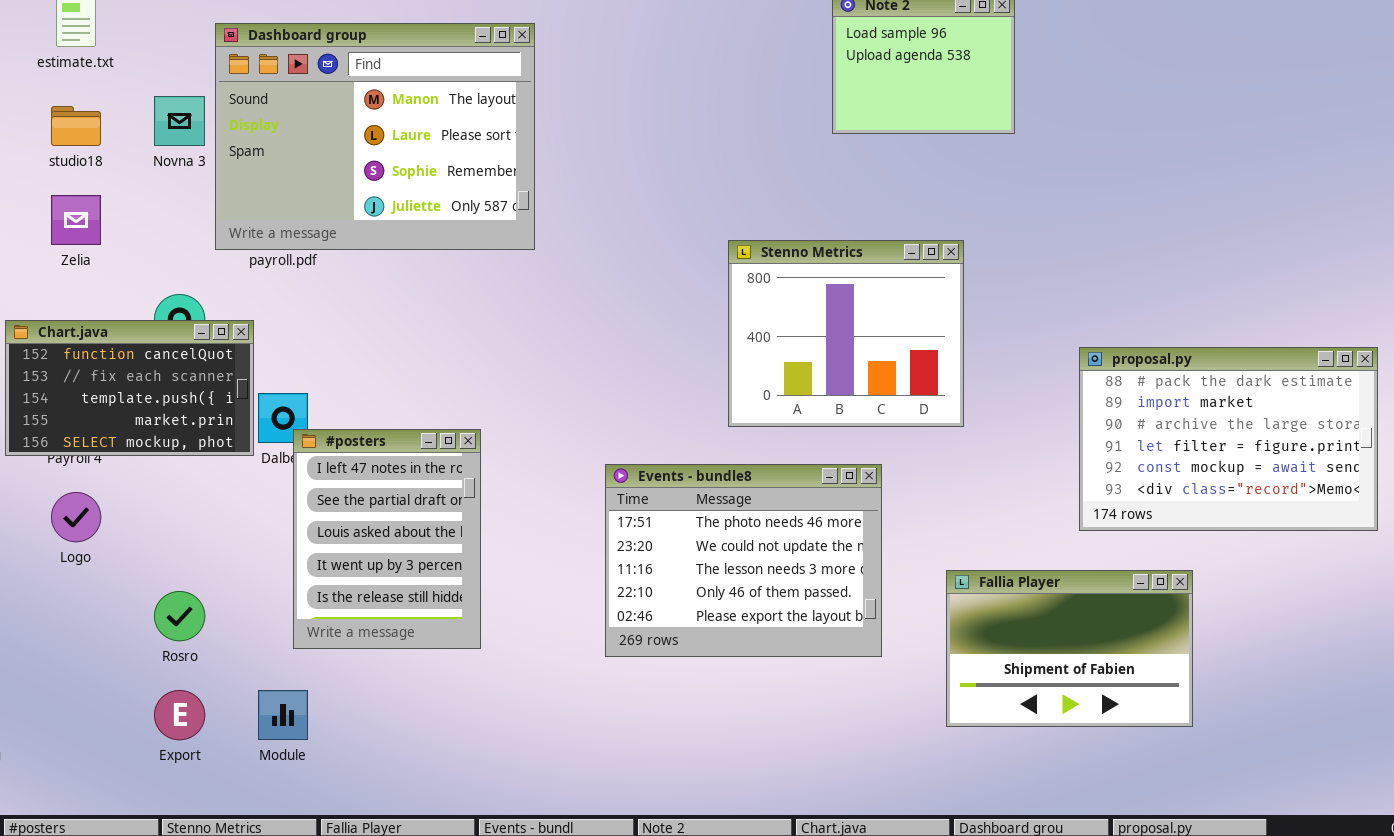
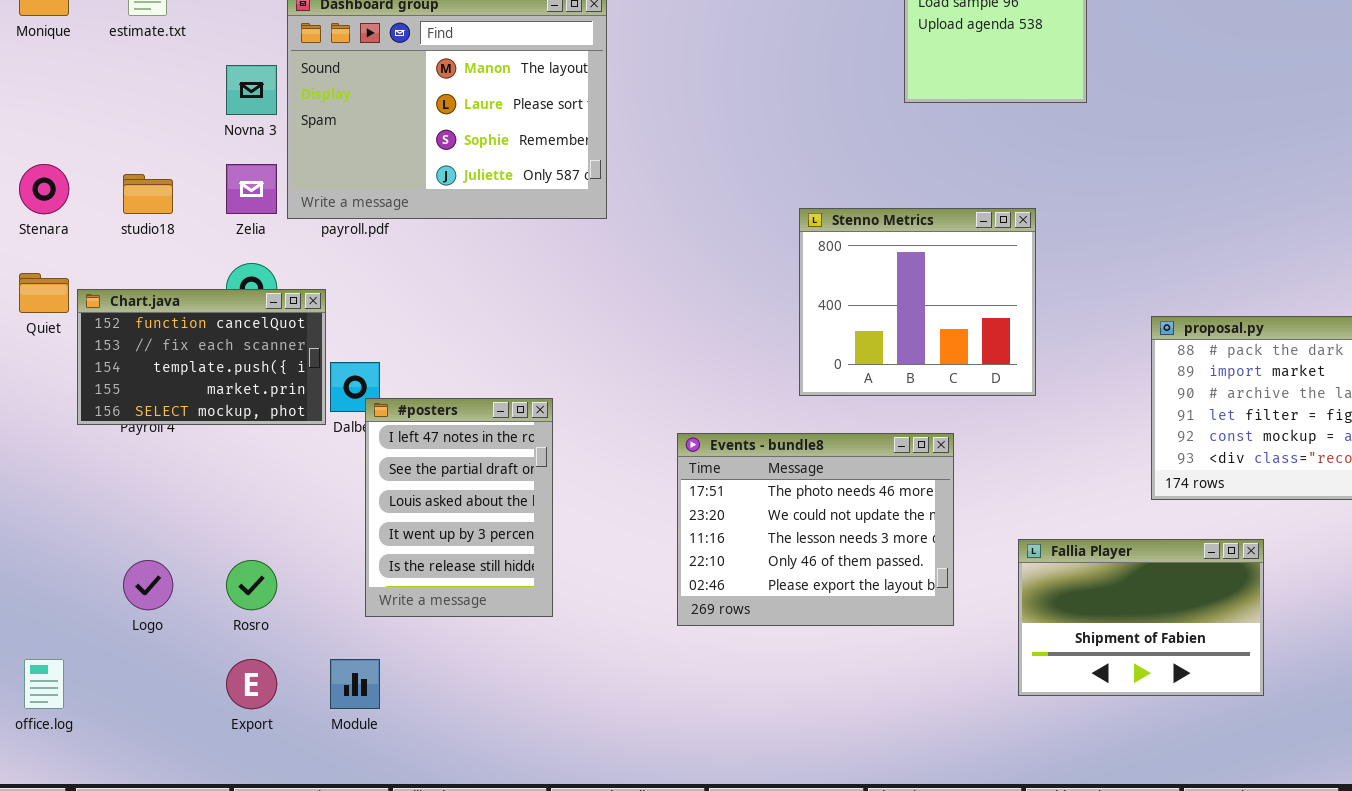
studio18: [51,106,101,146] -> [123,174,173,214], moved
Zelia: [51,195,101,245] -> [226,164,277,214], moved
Logo: [51,492,101,542] -> [123,560,173,610], moved

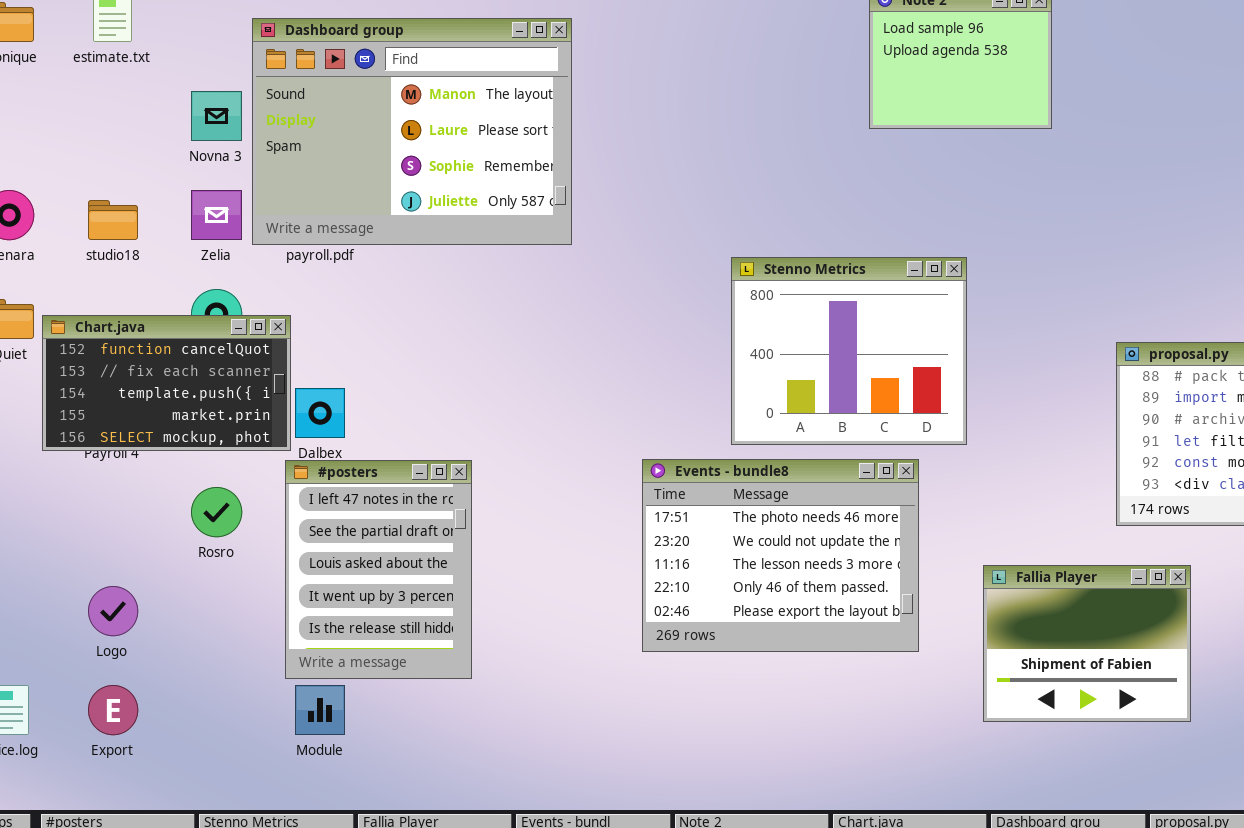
Stenno Metrics: [799,208,1036,396] -> [731,257,967,445], moved
#posters: [365,398,553,617] -> [285,460,472,679], moved
Fallia Player: [1018,539,1264,696] -> [983,565,1191,722], resized
Rosro: [226,560,277,610] -> [191,487,242,537], moved
Export: [226,659,277,709] -> [88,685,138,735], moved

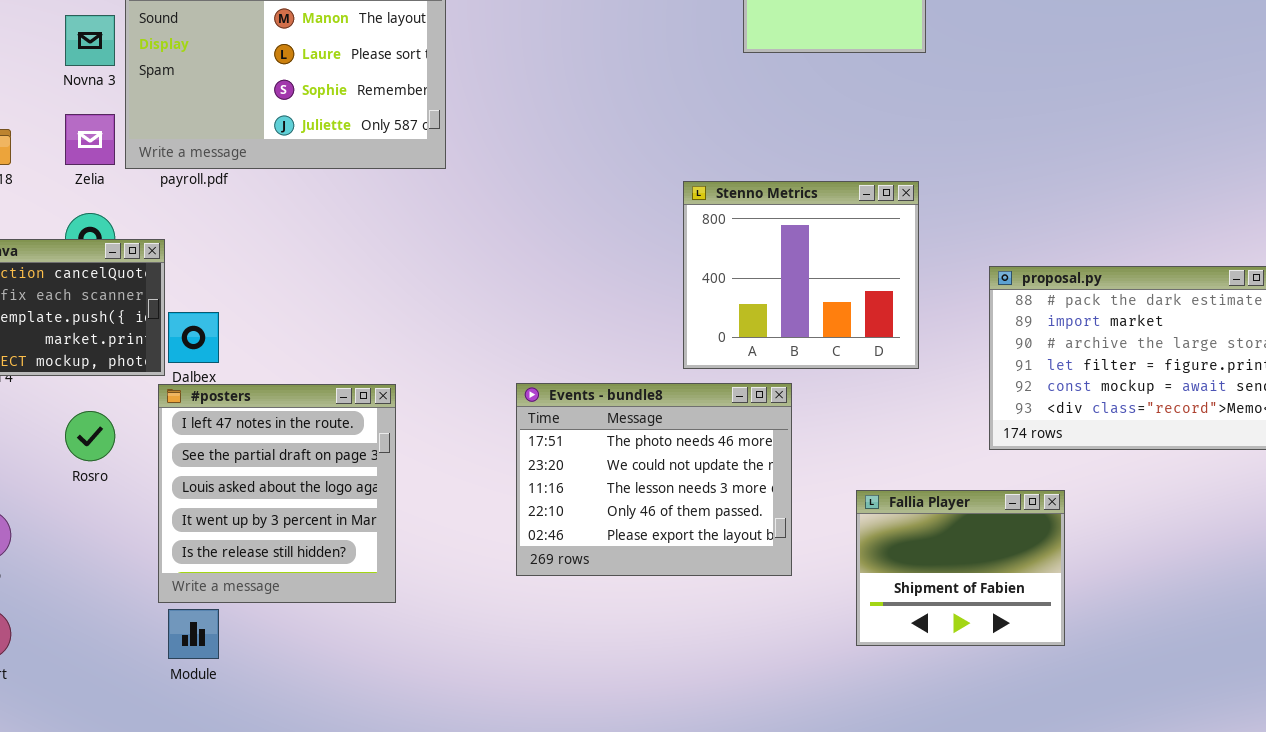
Stenno Metrics: [731,257,967,445] -> [683,181,919,369], moved
#posters: [285,460,472,679] -> [158,384,396,603], resized

